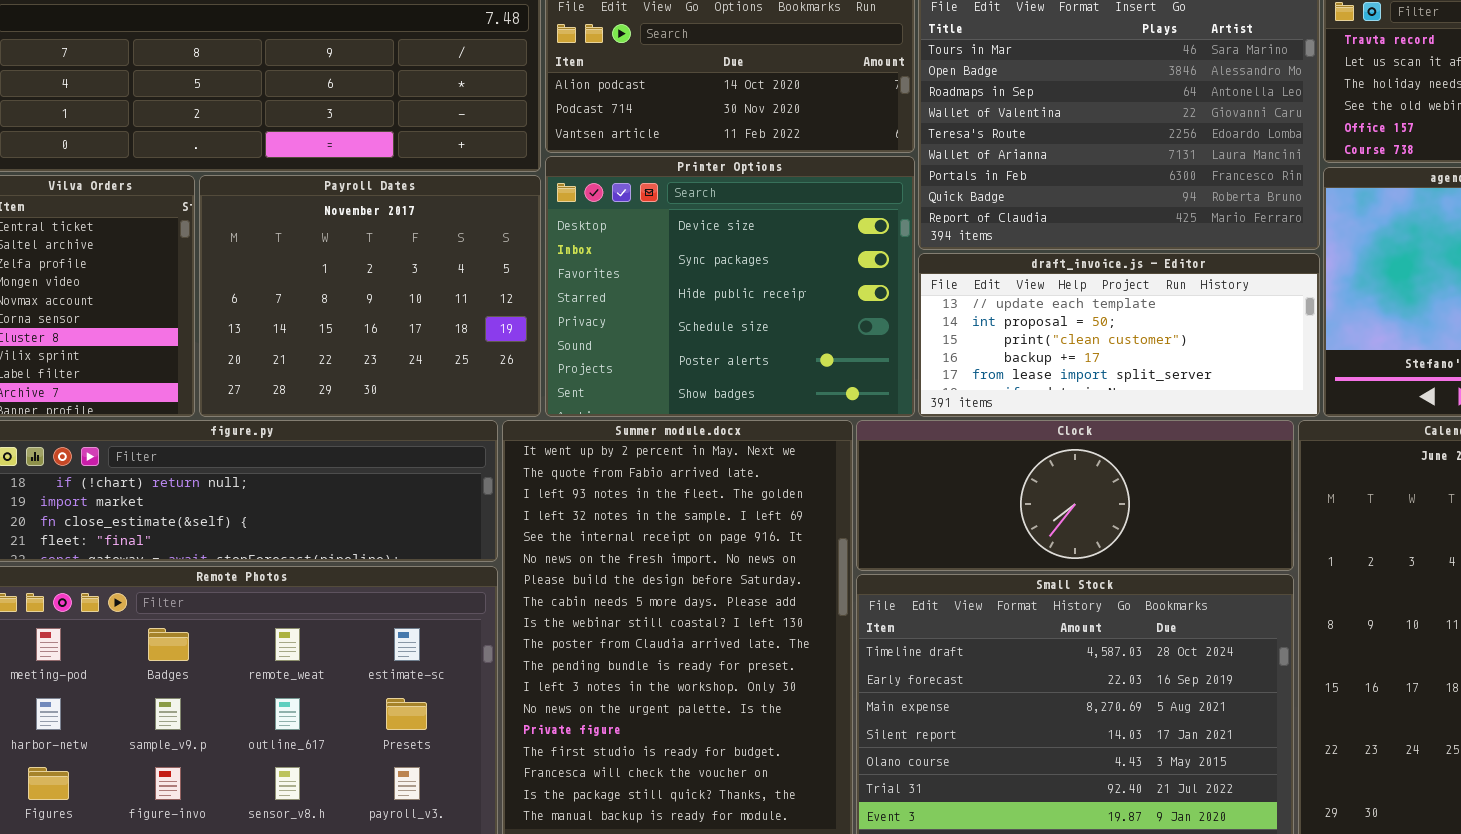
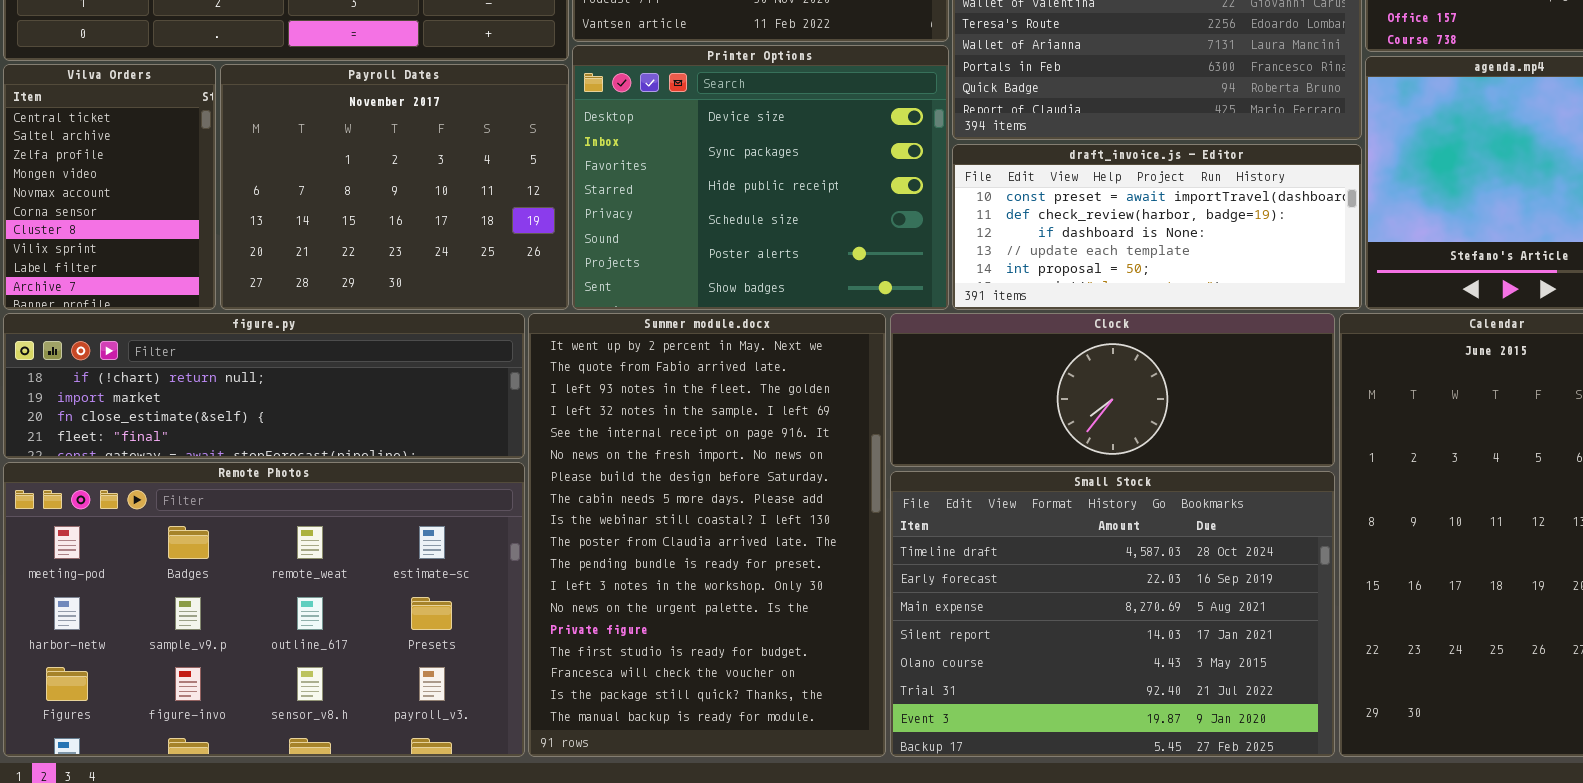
draft_invoice.js - Editor: [918,253,1320,417] -> [952,144,1362,310], scrolled up 3 rows

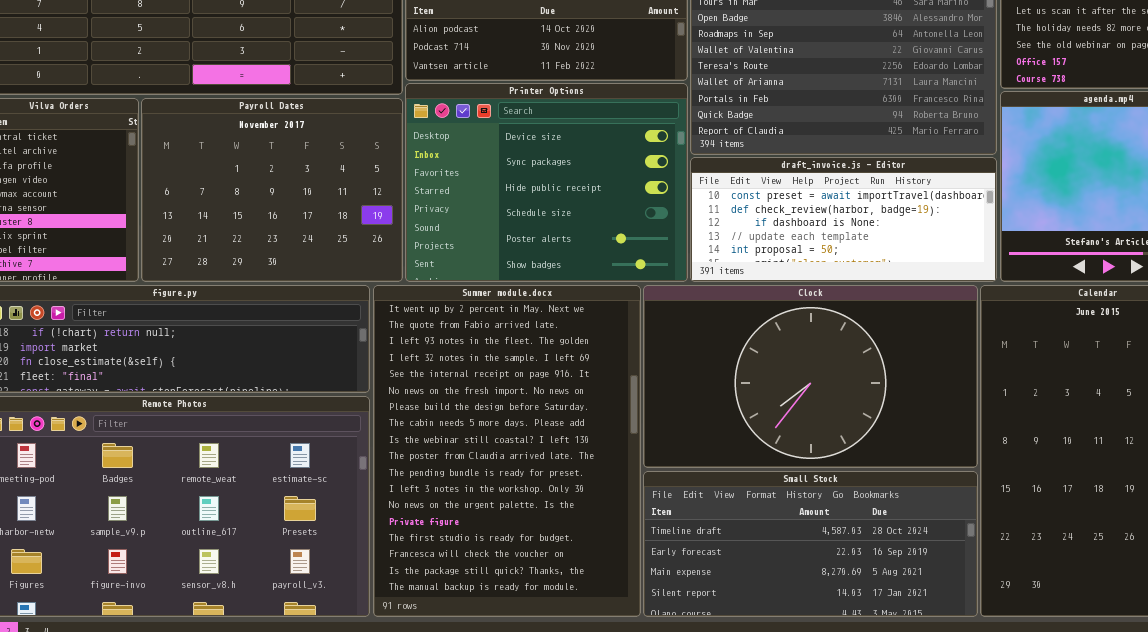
Clock: [890,313,1335,467] -> [643,285,978,468], resized
Small Stock: [890,471,1335,757] -> [643,471,978,617], resized

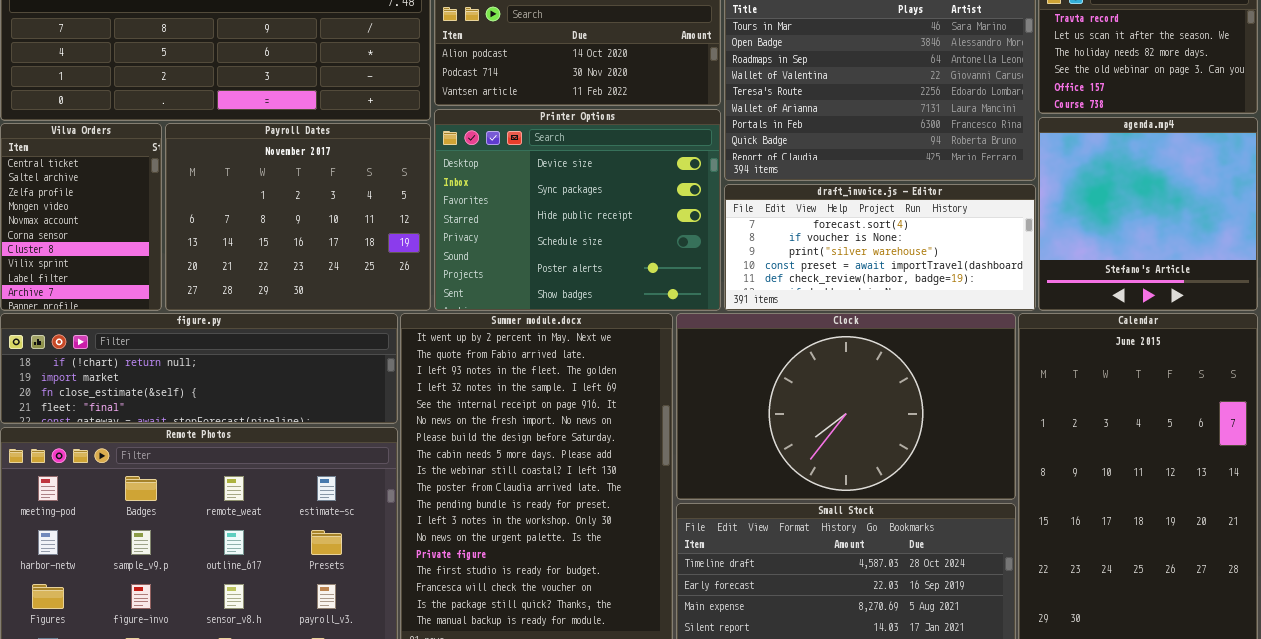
draft_invoice.js - Editor: [690,157,997,282] -> [724,184,1036,311], scrolled up 3 rows

